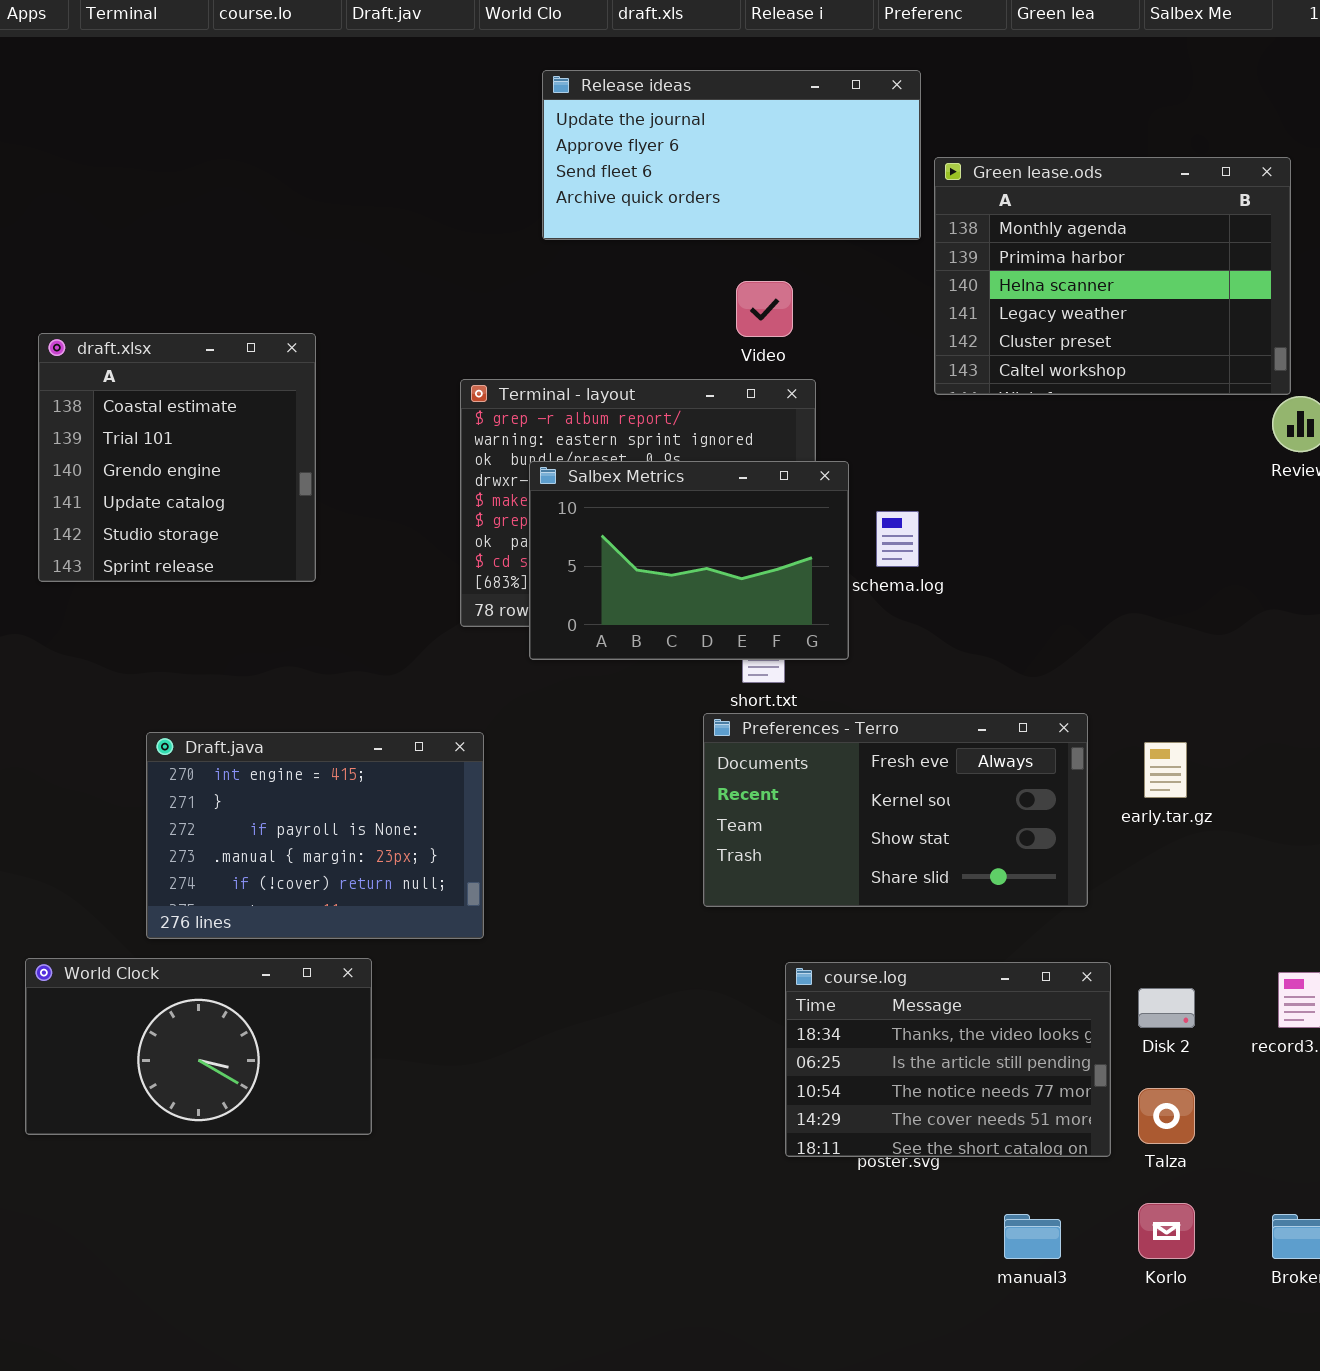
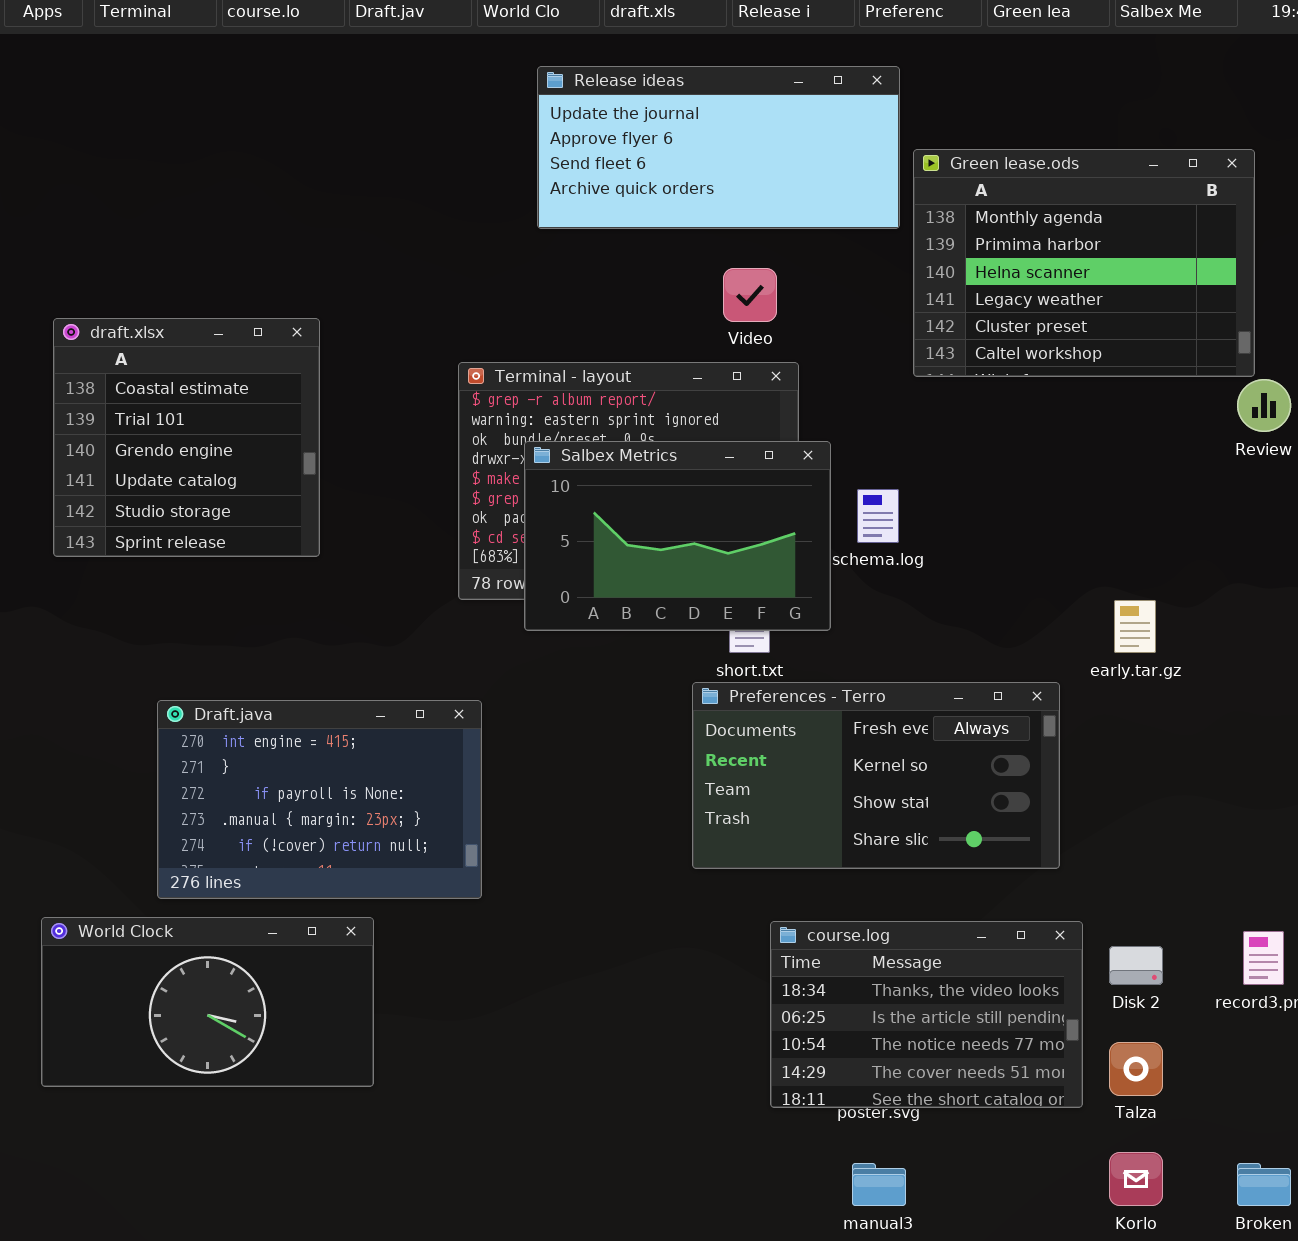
early.tar.gz: [1144,742,1187,798] -> [1114,600,1156,653], moved
manual3: [1004,1214,1061,1259] -> [852,1163,906,1206], moved

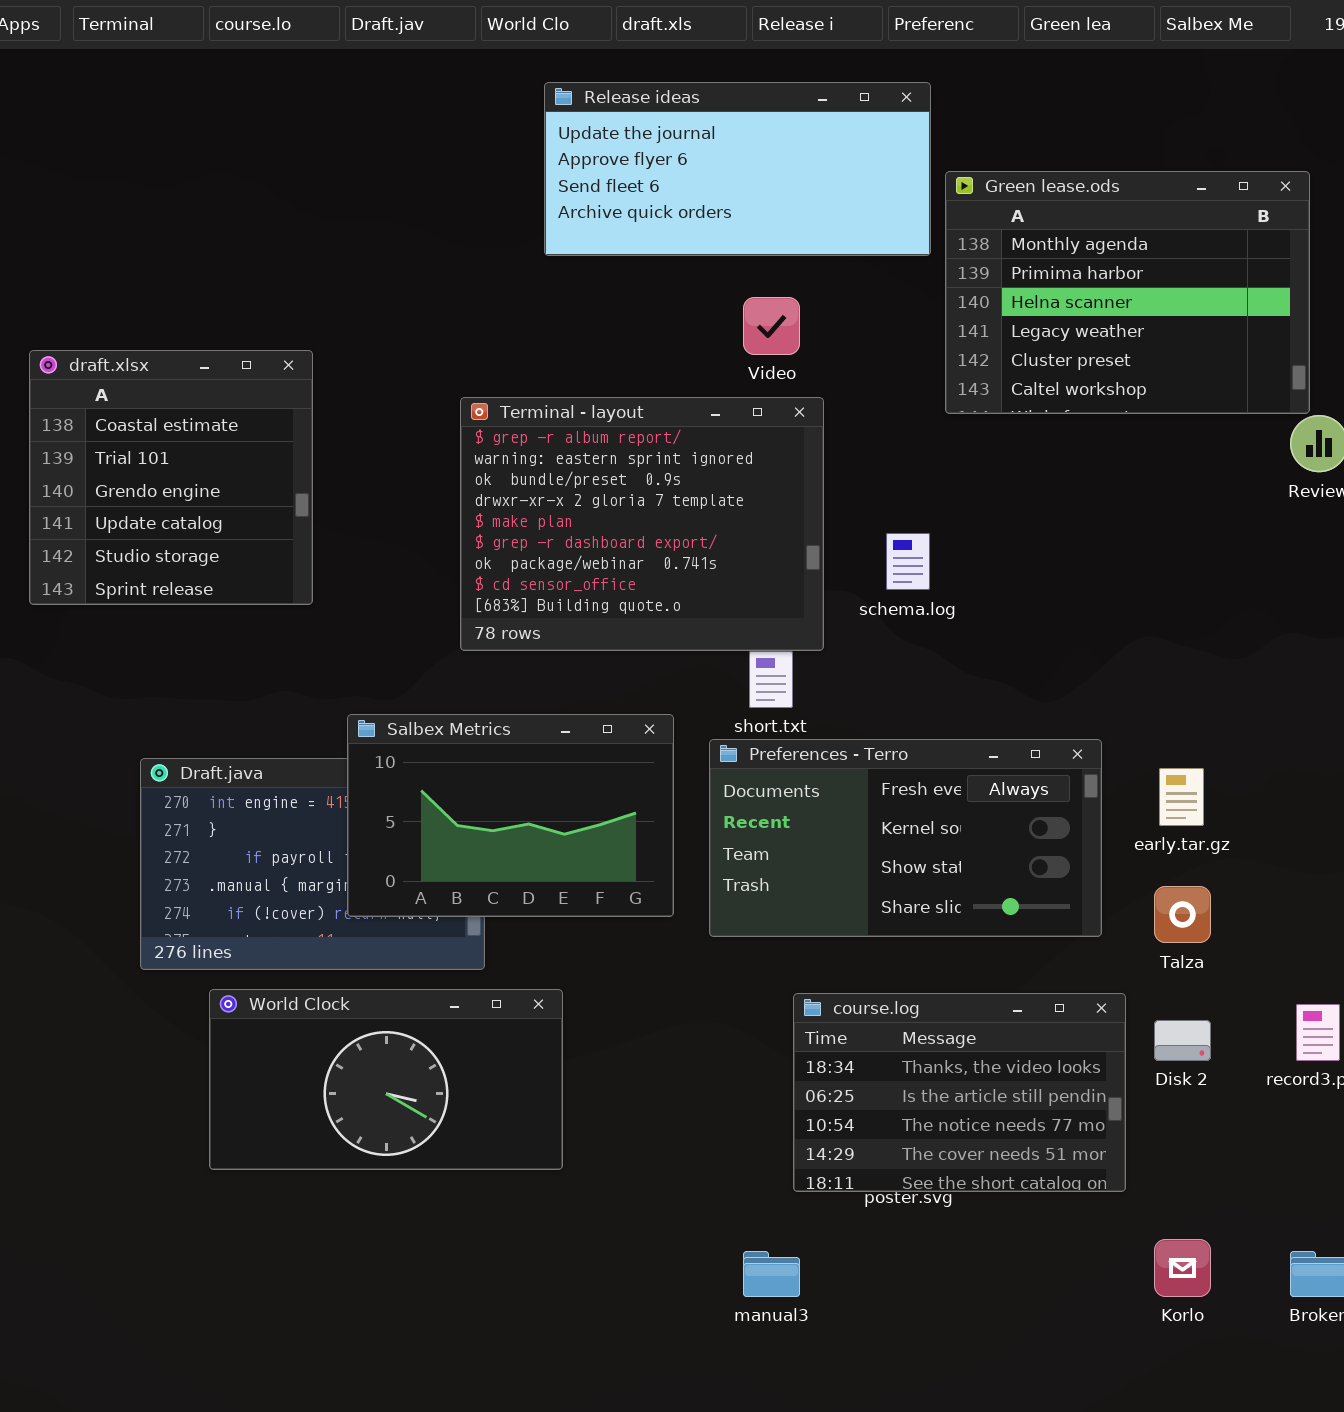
Salbex Metrics: [524,441,831,631] -> [347,714,674,917], moved
early.tar.gz: [1114,600,1156,653] -> [1159,768,1204,826], moved
World Clock: [41,917,374,1087] -> [209,989,563,1170], moved
Talza: [1109,1042,1163,1096] -> [1154,886,1211,943], moved
manual3: [852,1163,906,1206] -> [743,1251,800,1297], moved

